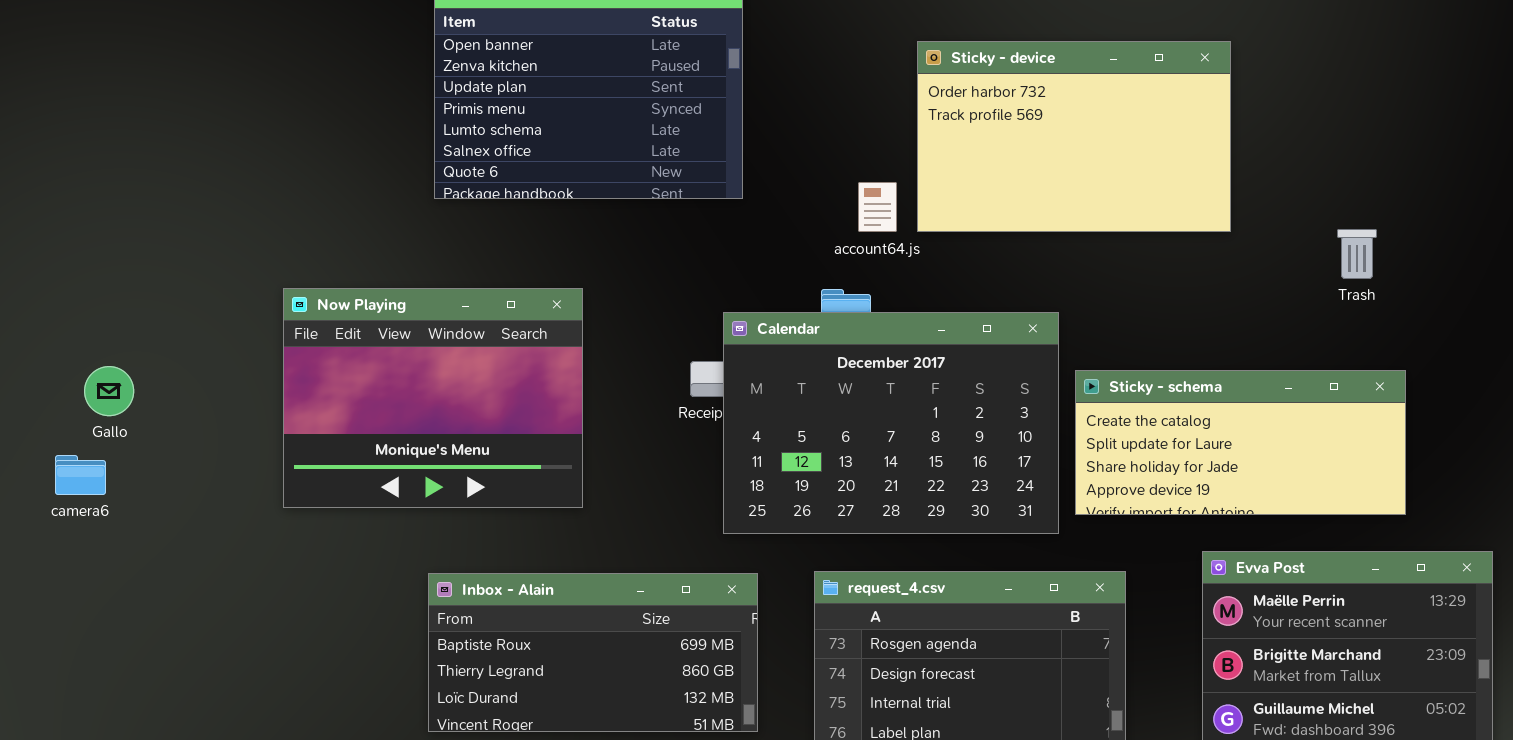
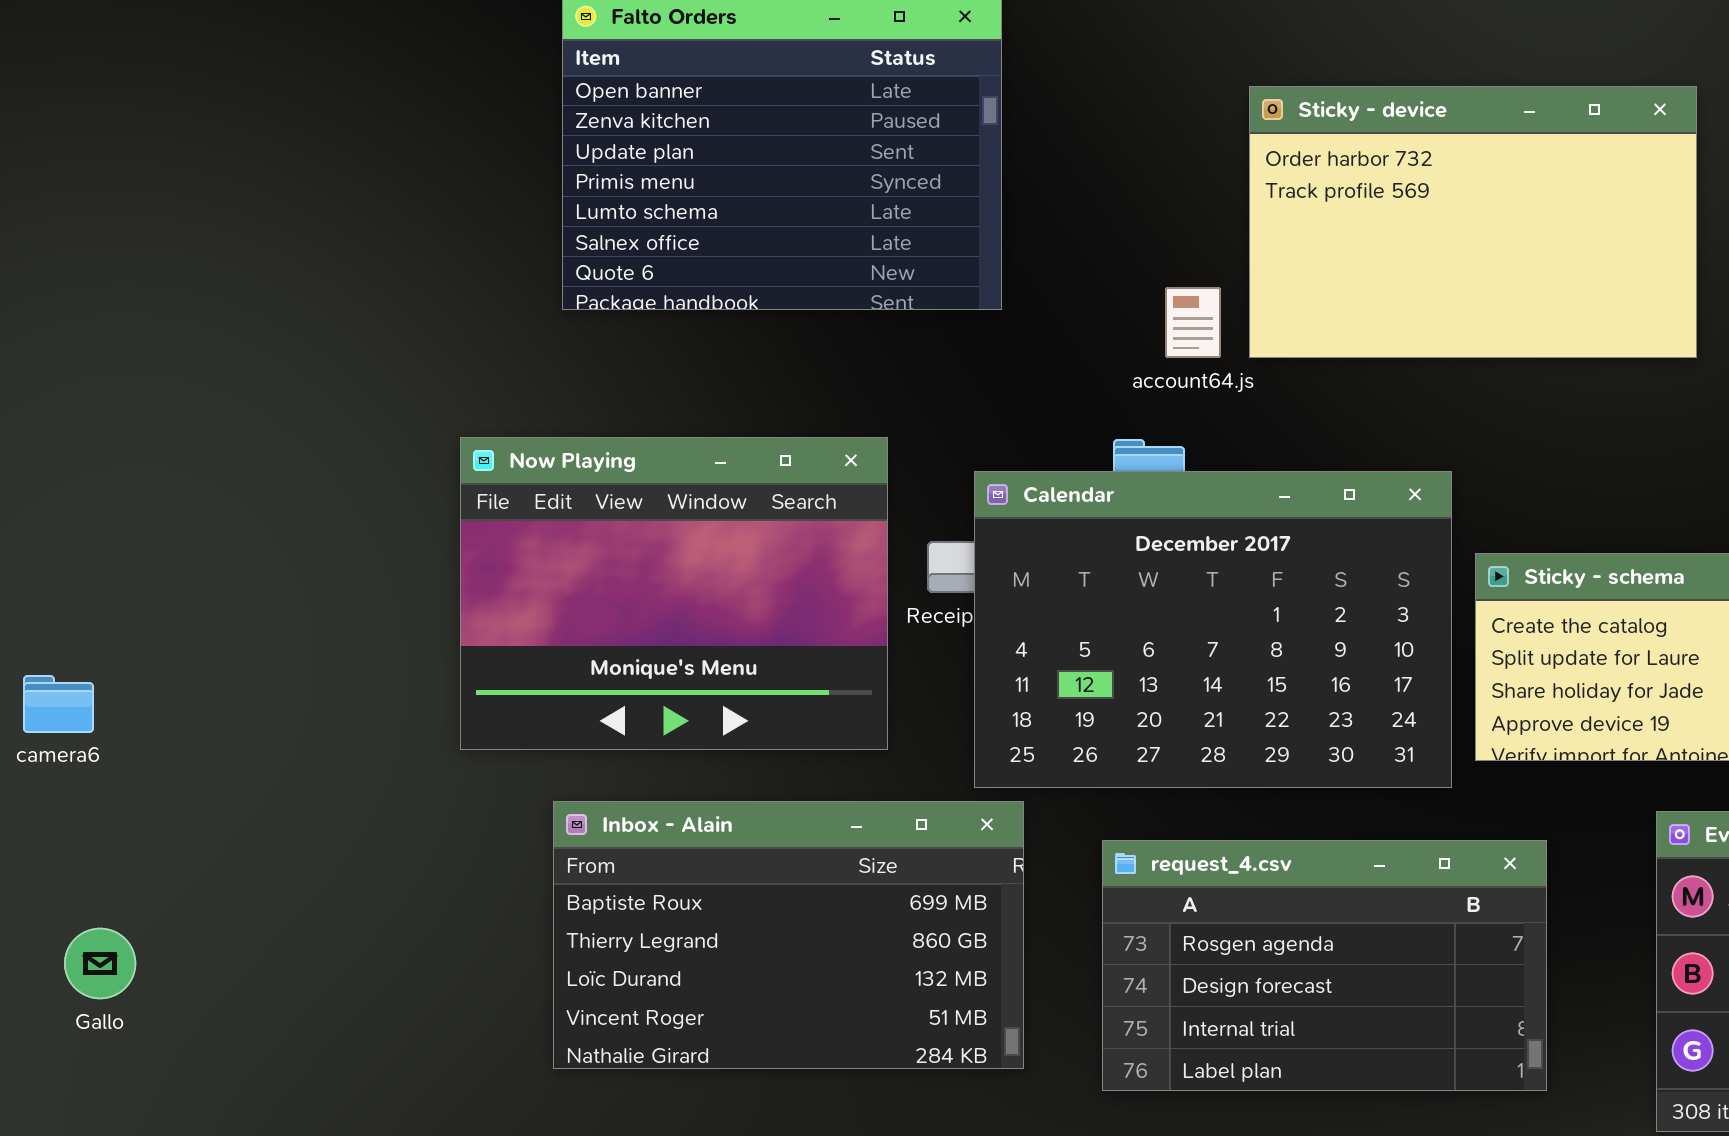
Now Playing: [283,288,583,508] -> [460,437,888,750], moved
Gallo: [84,366,134,416] -> [64,928,136,999], moved
Inbox - Alain: [428,573,758,732] -> [553,801,1024,1069], resized

